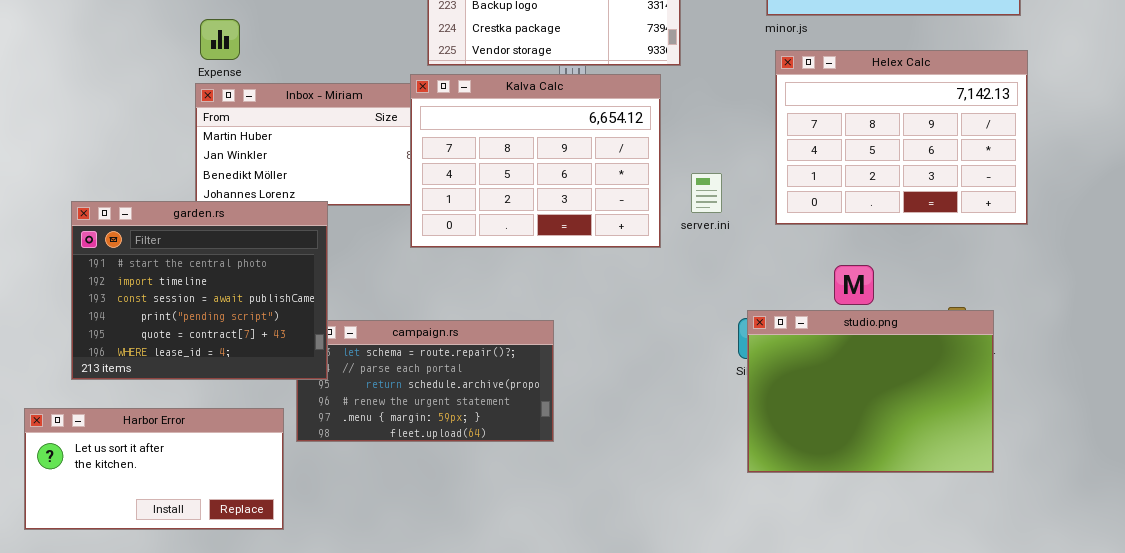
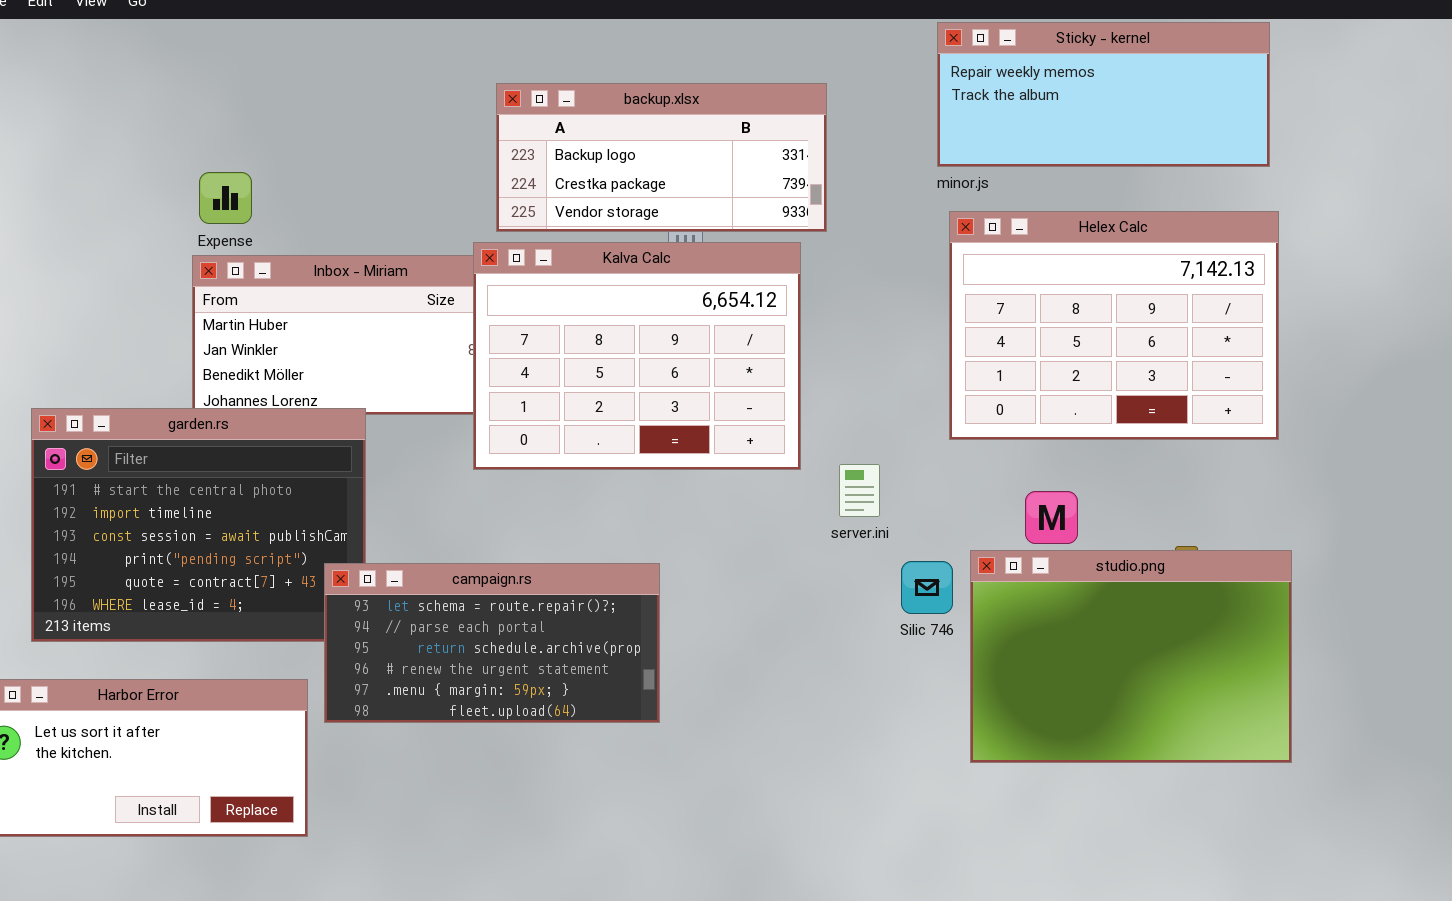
server.ini: [691,173,722,213] -> [839,464,880,517], moved
studio.png: [747,310,994,473] -> [970,550,1292,763], moved
campaign.rs: [296,320,554,442] -> [324,563,660,723], raised

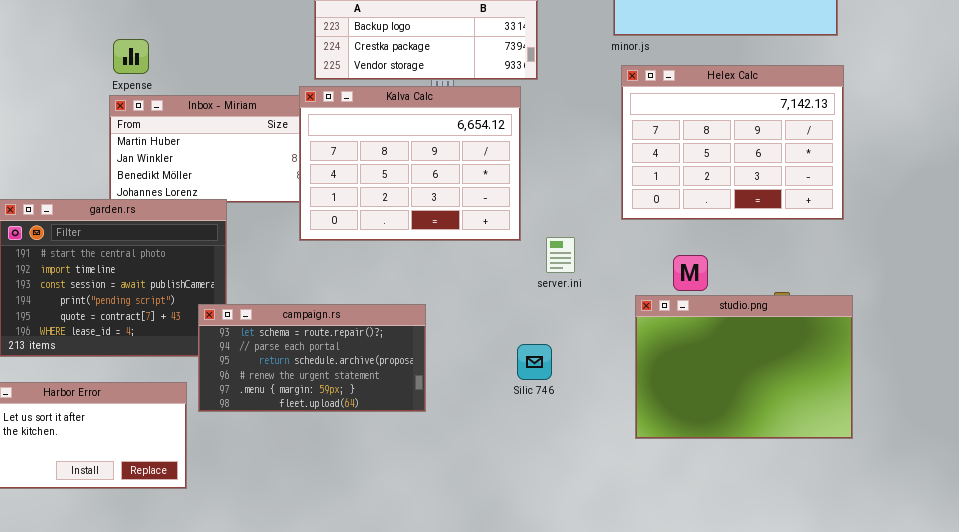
Silic 746: [901,561,953,614] -> [517,344,552,380], moved

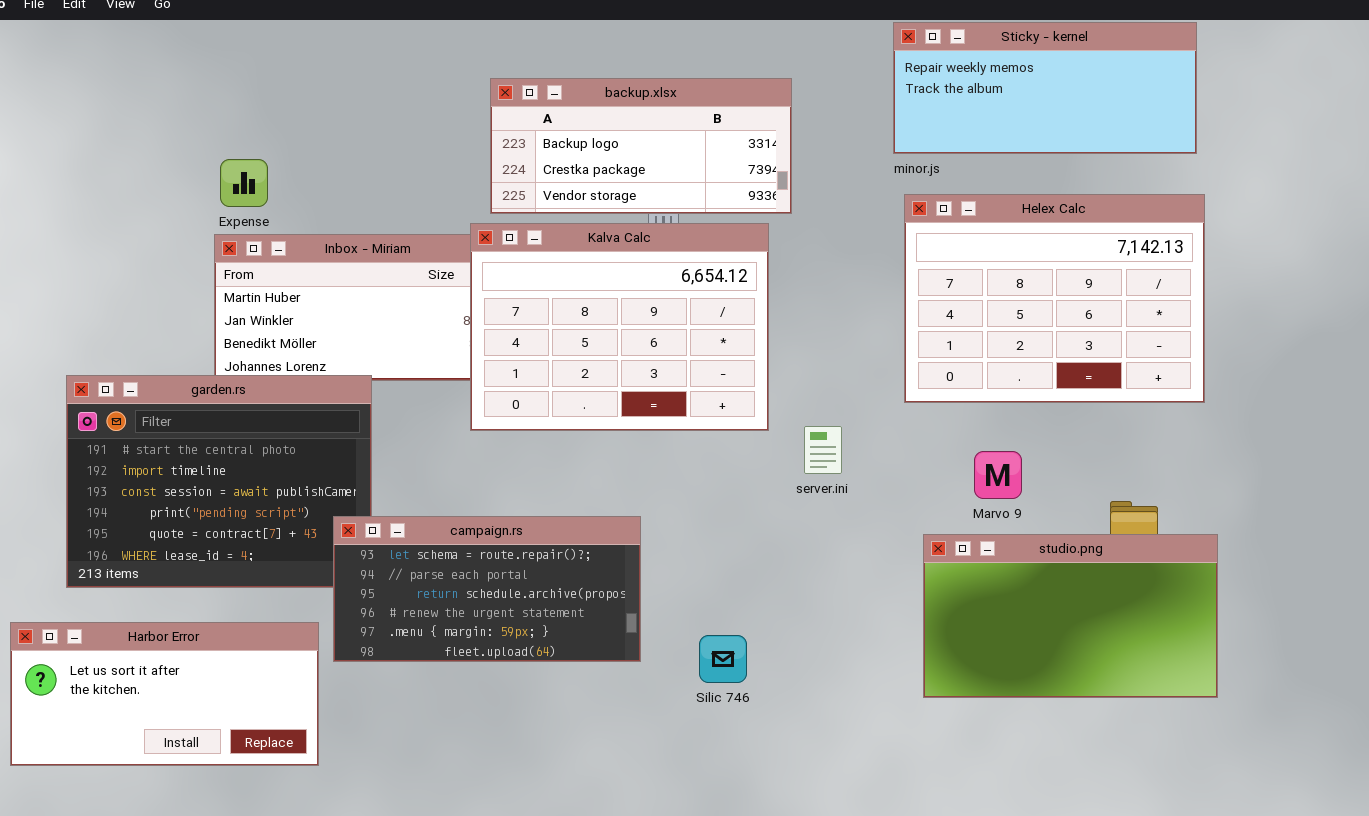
studio.png: [635,295,853,439] -> [923,534,1218,698], resized
Silic 746: [517,344,552,380] -> [699,635,747,683], moved

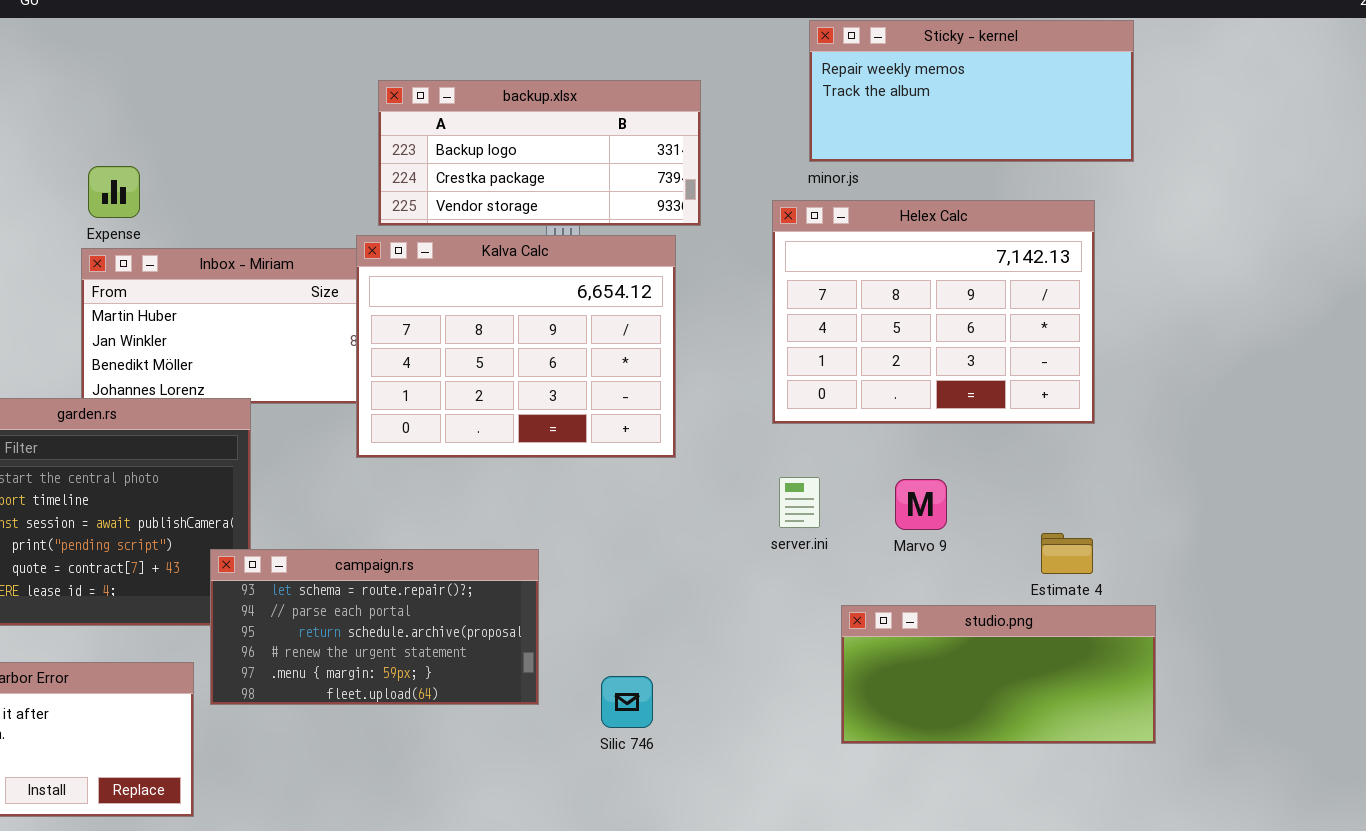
Helex Calc: [904,194,1205,403] -> [772,200,1095,424], moved
server.ini: [804,426,842,474] -> [779,477,820,528], moved
studio.png: [923,534,1218,698] -> [841,605,1156,744], resized

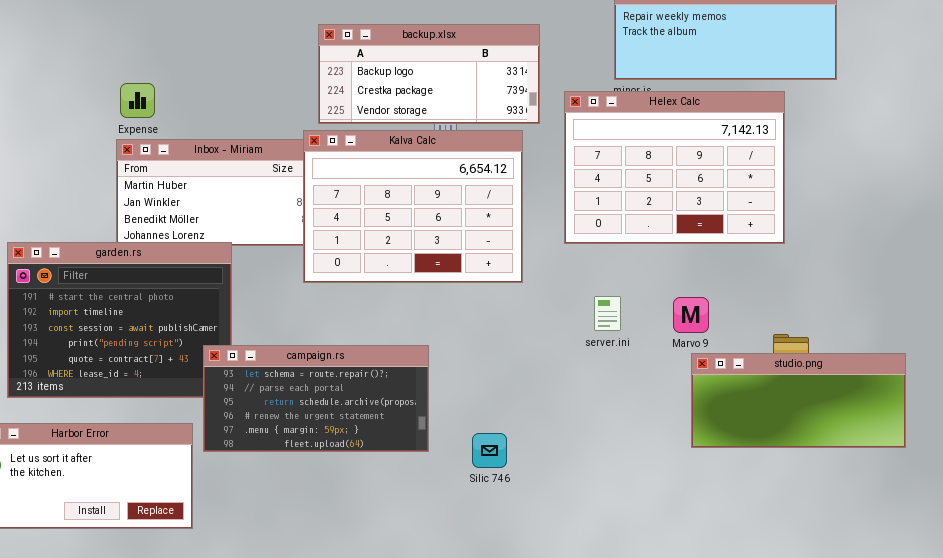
Helex Calc: [772,200,1095,424] -> [564,91,785,244], moved
studio.png: [841,605,1156,744] -> [691,353,906,448], moved

